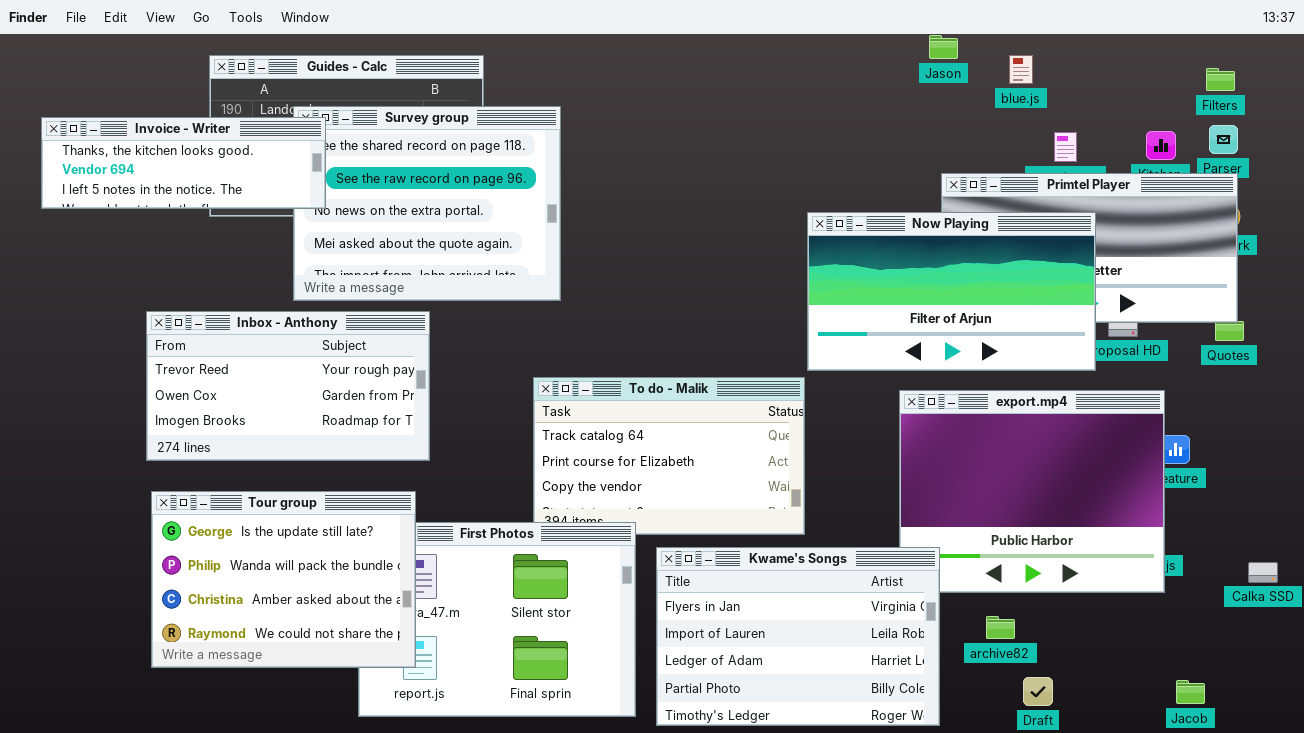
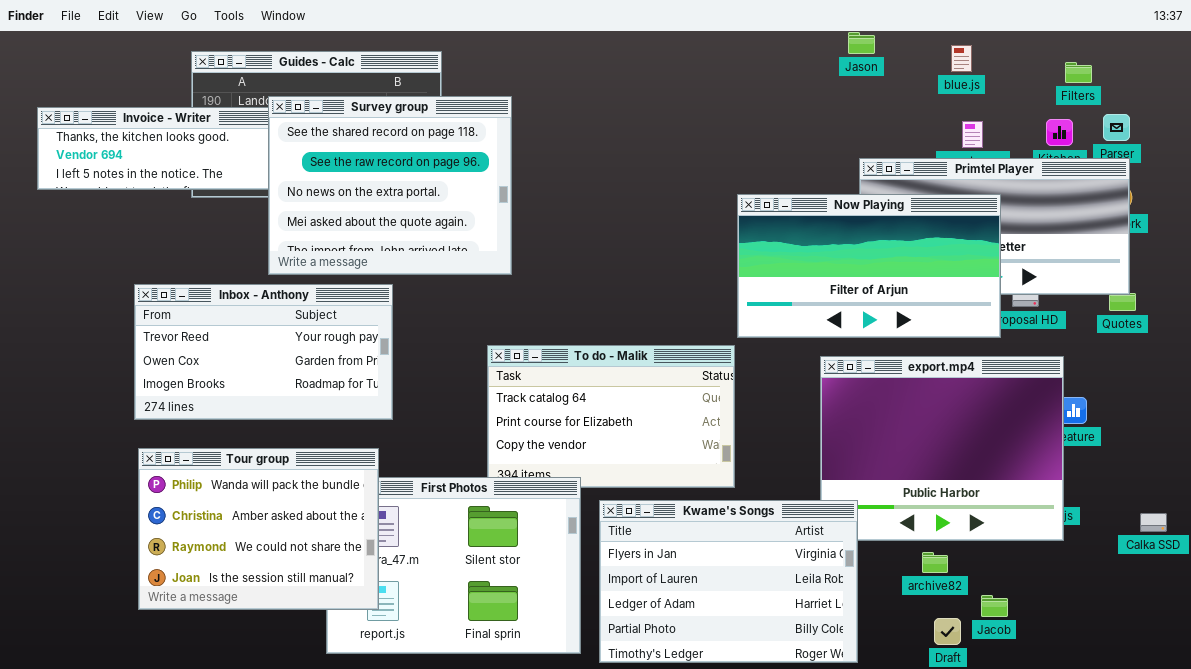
blue.js: [1009,55,1033,84] -> [951,45,972,72], moved
Filters: [1206,68,1235,91] -> [1065,62,1092,83], moved
Survey group: [293,106,561,301] -> [268,96,512,275], raised
Tour group: [151,491,416,668] -> [138,448,379,610], scrolled down 1 row
archive82: [986,616,1015,639] -> [922,552,948,573], moved
Jacob: [1176,680,1205,704] -> [981,595,1008,617], moved

